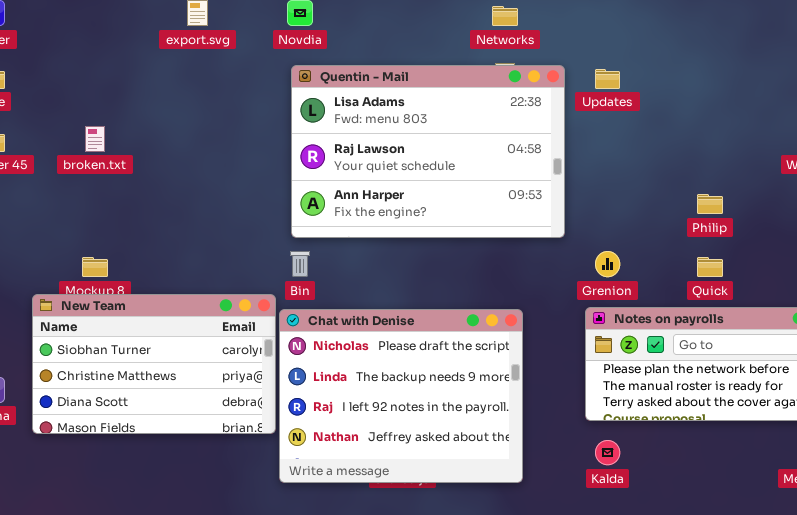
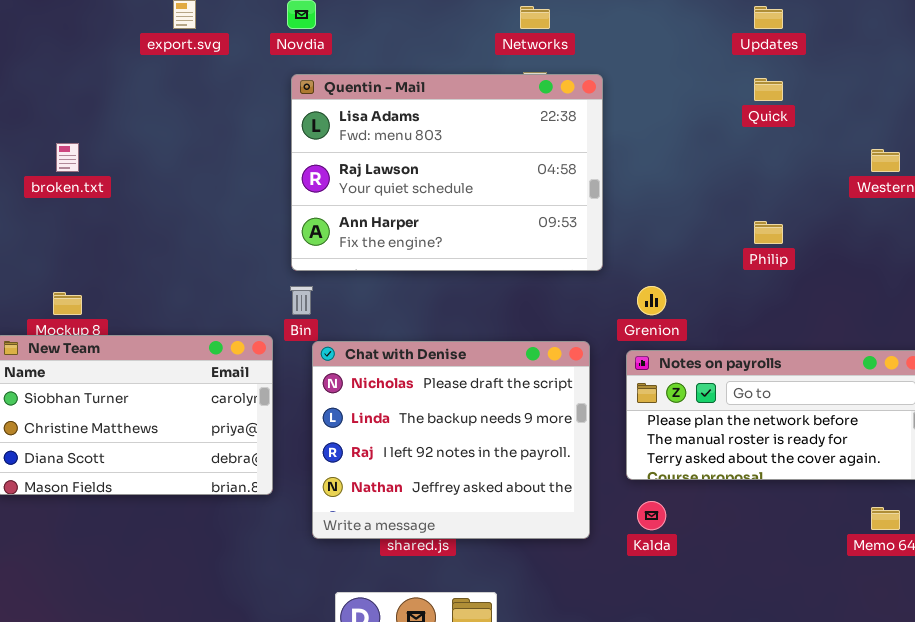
Updates: [595,69,620,89] -> [754,6,783,29], moved
Quick: [697,257,723,277] -> [754,78,783,101], moved
Chat with Denise: [279,309,523,483] -> [312,341,590,539], moved

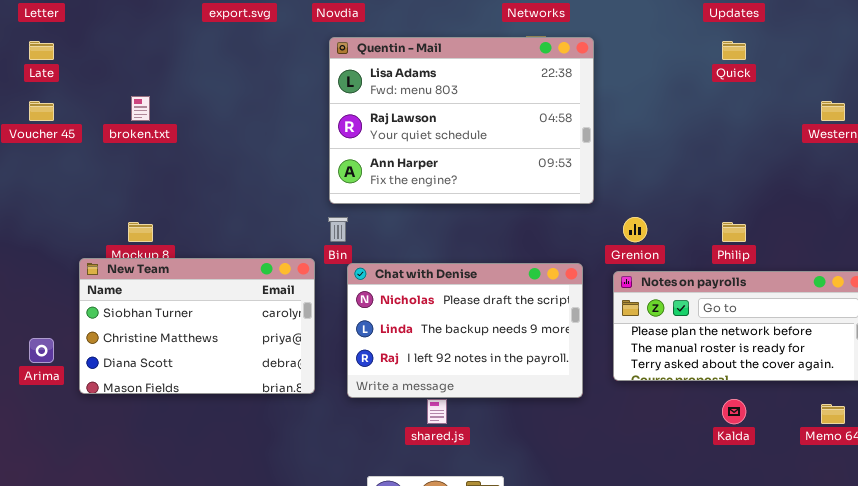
Philip: [754,221,783,244] -> [722,222,746,242], moved
Chat with Denise: [312,341,590,539] -> [347,263,583,398], resized
Kalda: [637,501,666,530] -> [722,399,746,424], moved

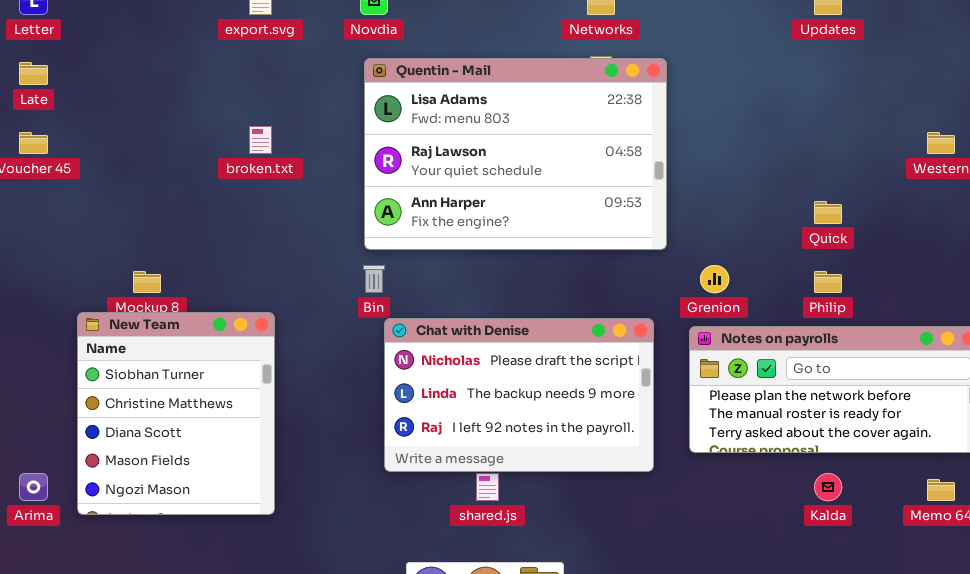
Quick: [722,41,746,60] -> [814,201,842,224], moved
broken.txt: [131,96,150,121] -> [249,126,272,154], moved
New Team: [79,258,315,394] -> [77,312,275,515], resized
Arima: [29,338,54,363] -> [19,473,48,501], moved

